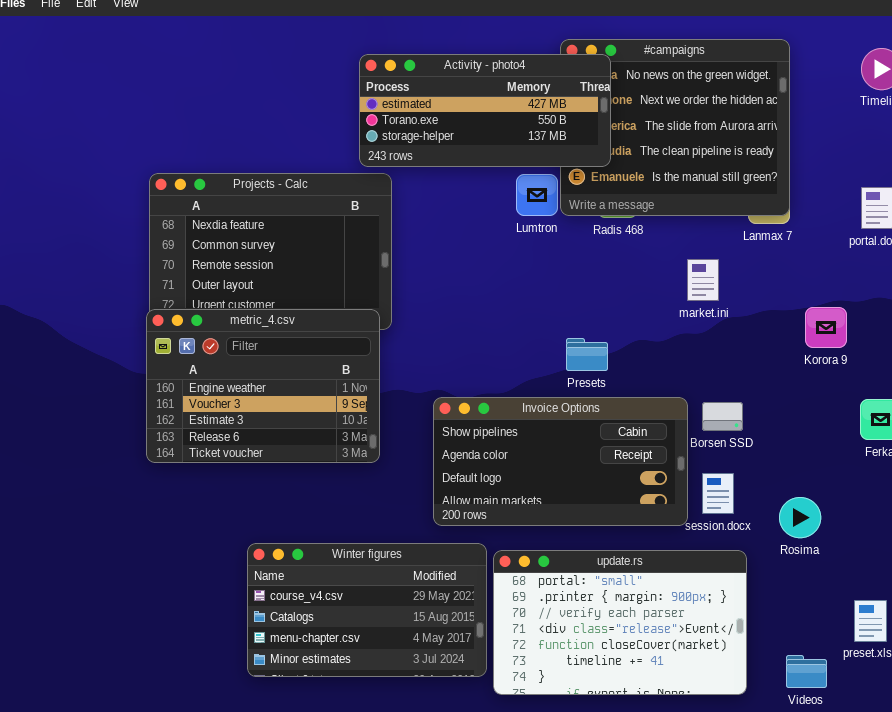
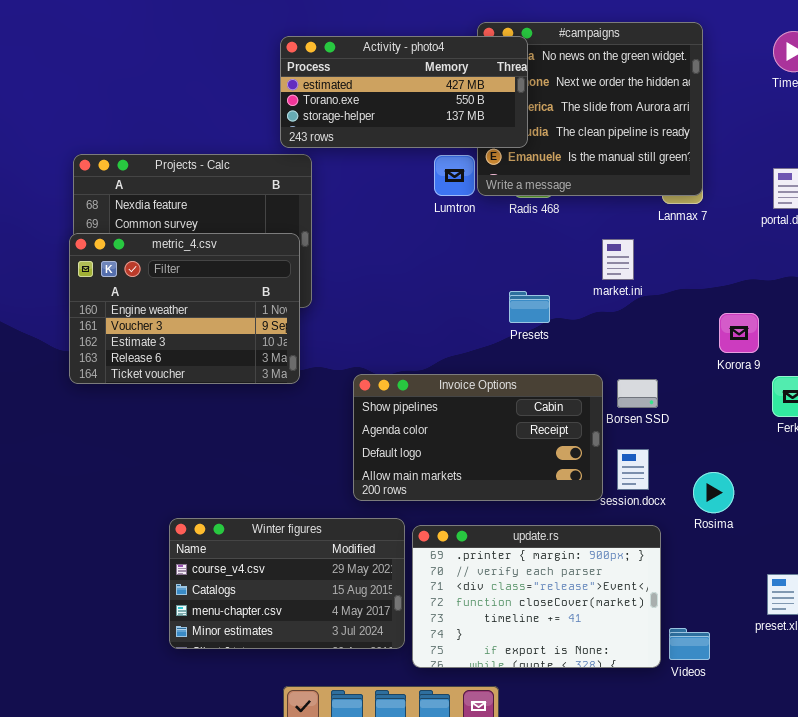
Korora 9: [805,307,847,348] -> [719,313,759,353], moved
metric_4.csv: [146,309,380,463] -> [69,233,300,384], moved
Presets: [566,338,608,371] -> [509,291,550,323], moved
update.rs: [493,550,747,695] -> [412,525,661,668], scrolled down 1 row
Videos: [786,655,827,688] -> [669,628,710,660], moved

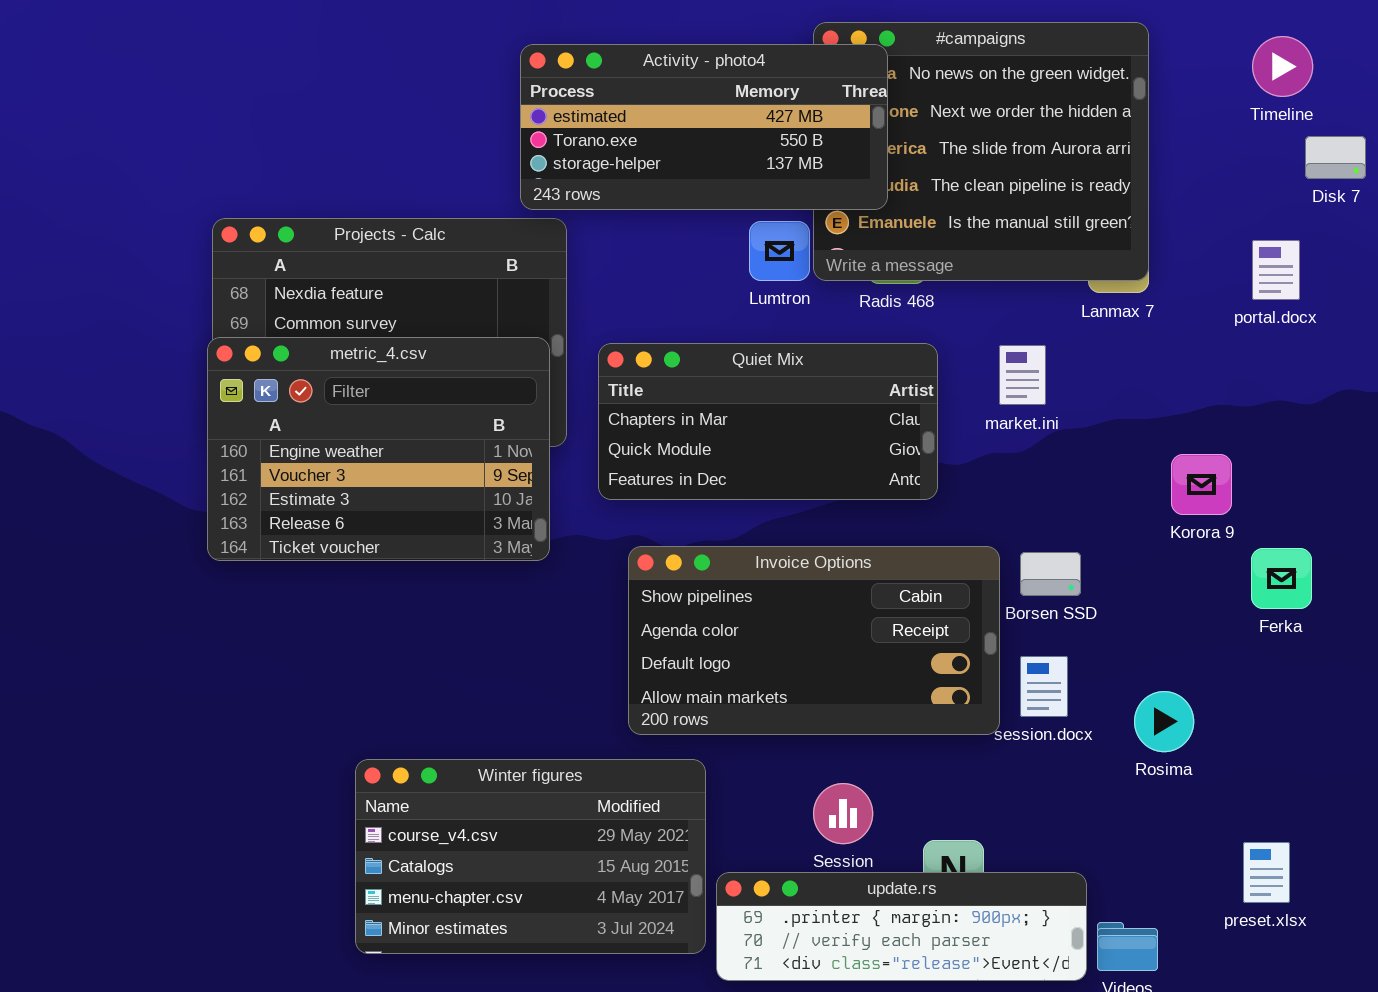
Quiet Mix: none -> [598,343,938,500], opened
update.rs: [412,525,661,668] -> [716,872,1087,981], resized

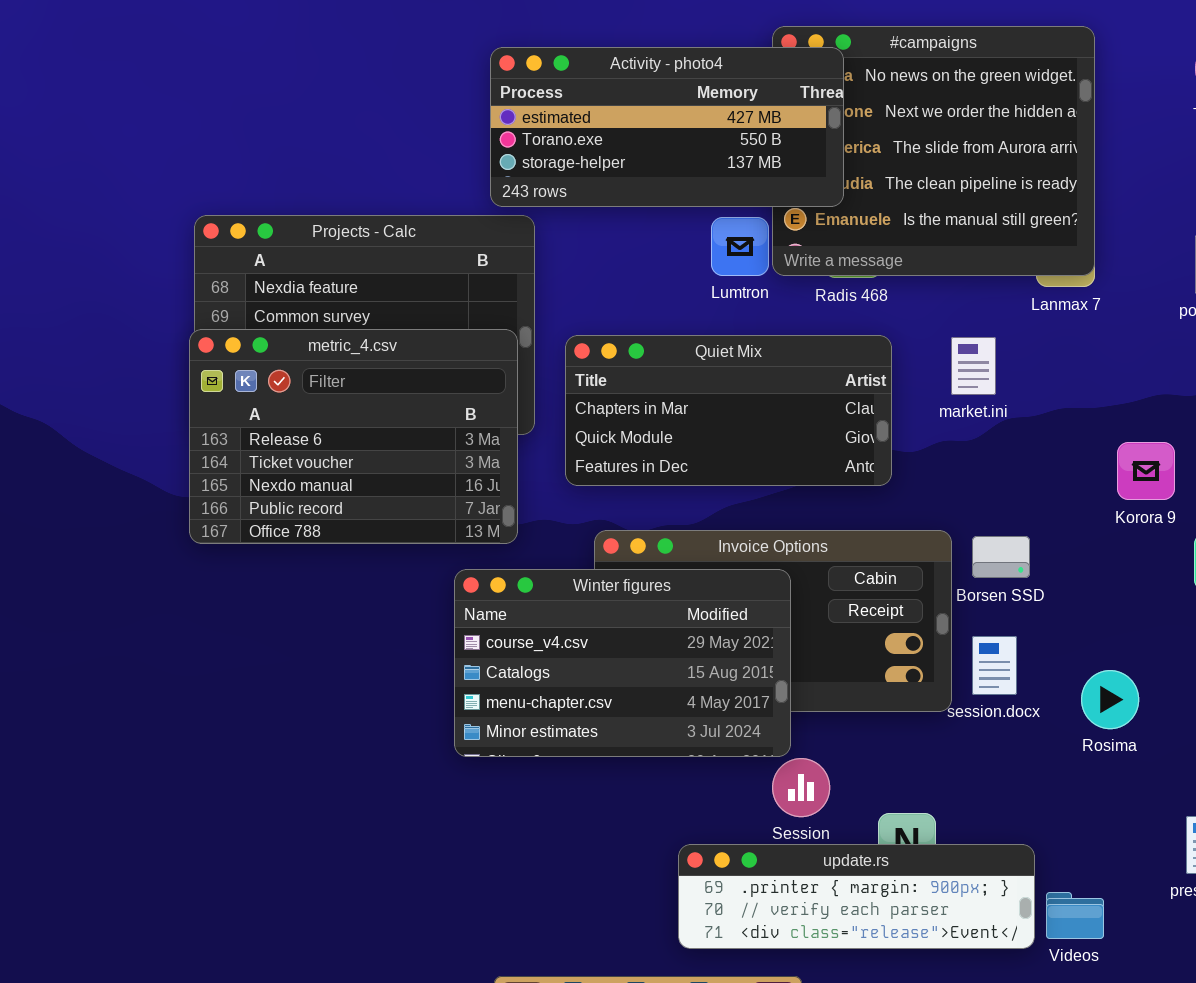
metric_4.csv: [207,337,550,561] -> [189,329,518,544], scrolled down 3 rows
Winter figures: [355,759,706,954] -> [454,569,791,757], moved

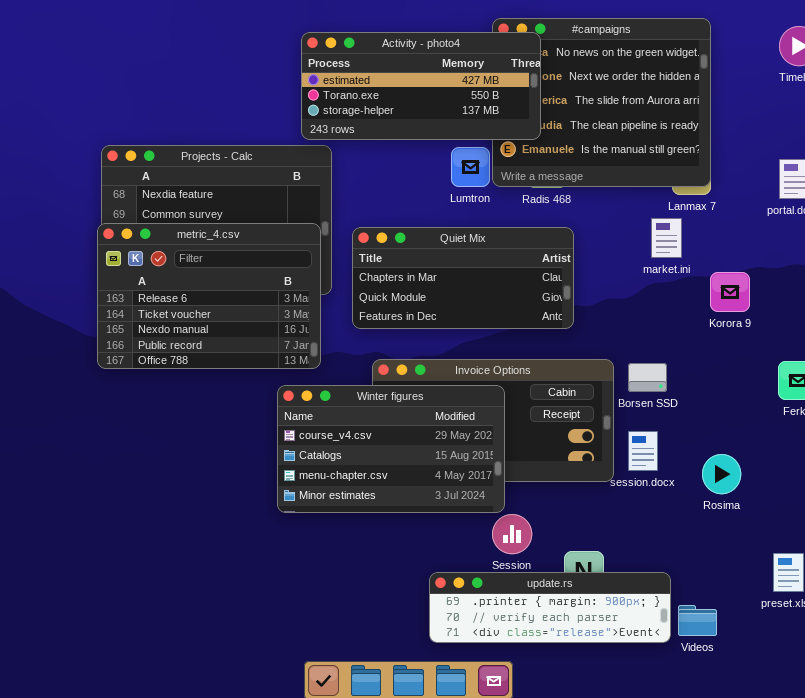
market.ini: [951,337,996,395] -> [651,218,682,258], moved
Korora 9: [1117,442,1175,500] -> [710,272,750,312], moved

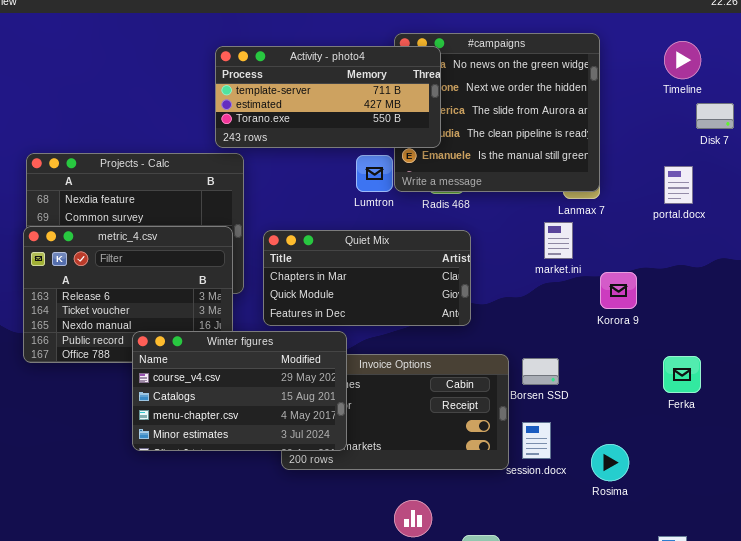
Activity - photo4: [301,32,541,140] -> [215,46,441,148], scrolled up 1 row
Winter figures: [277,385,505,513] -> [132,331,347,451], moved

